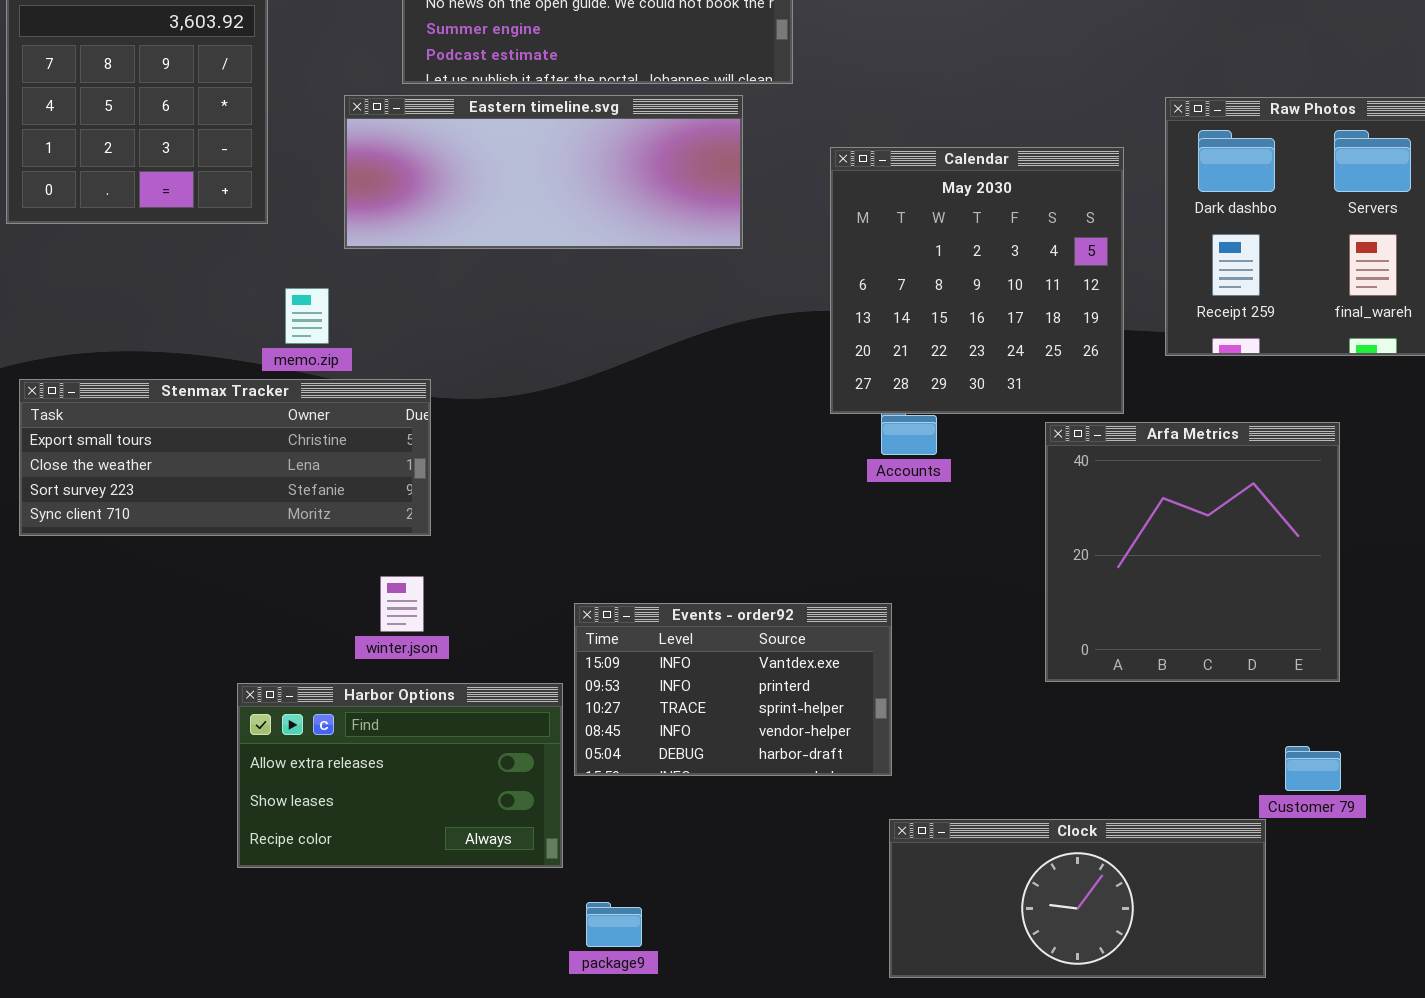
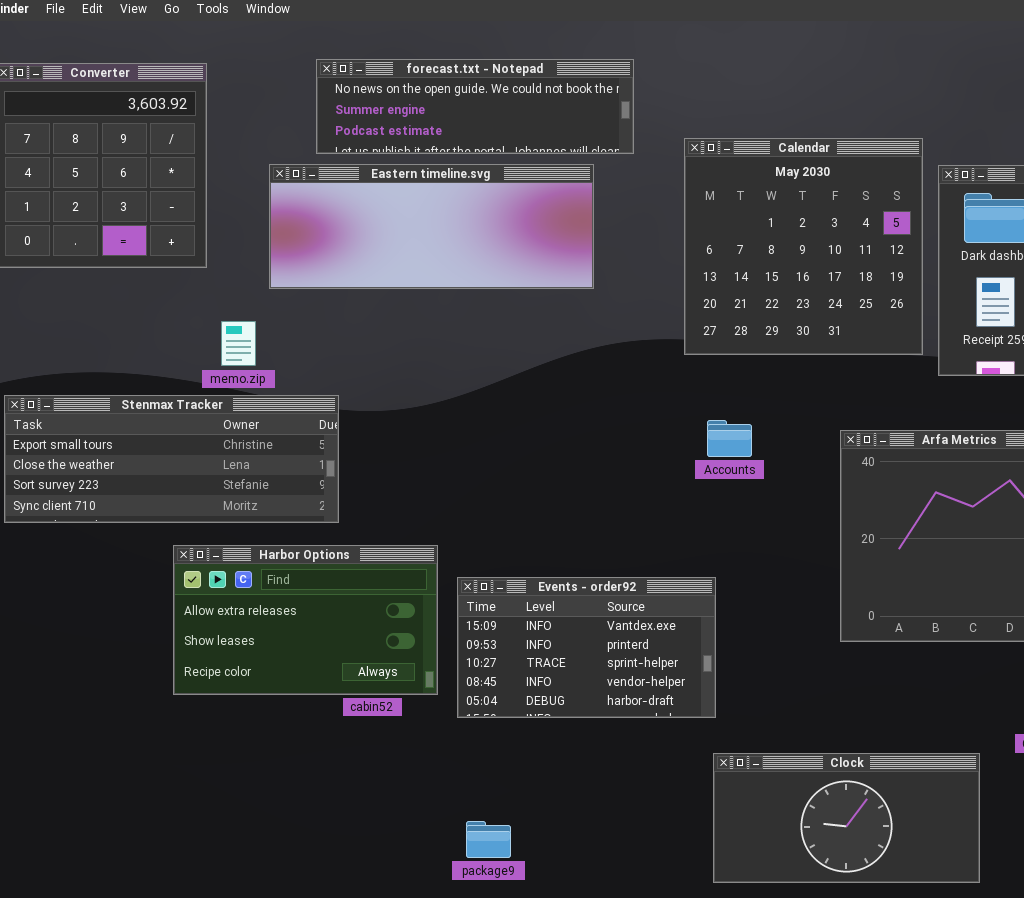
Calendar: [830,147,1124,414] -> [684,138,923,355], moved
Harbor Options: [237,683,563,868] -> [173,545,438,695], moved
Clock: [889,819,1266,978] -> [713,753,980,883], resized

